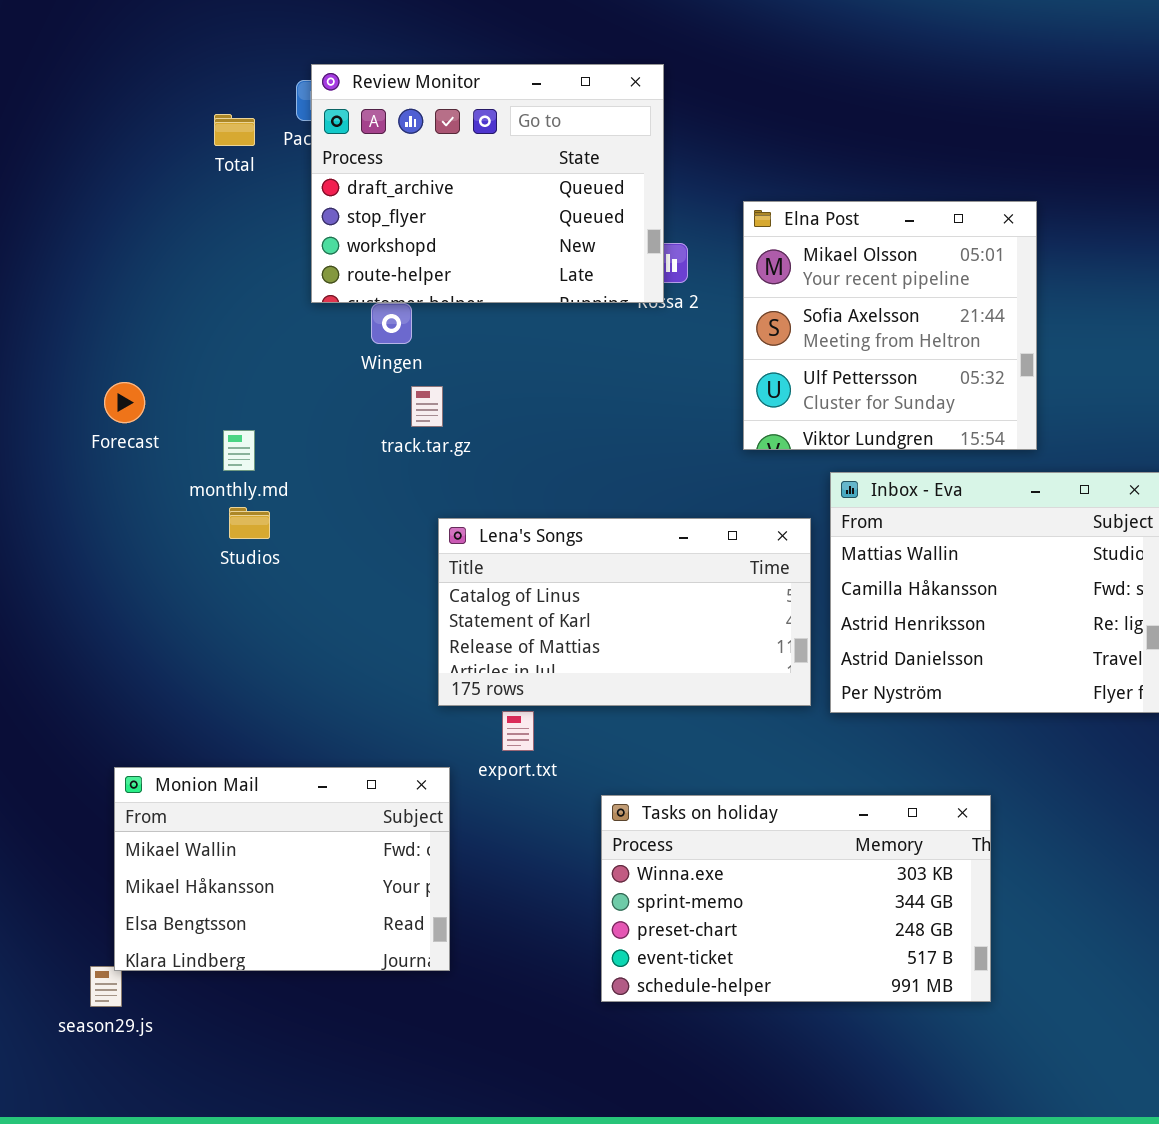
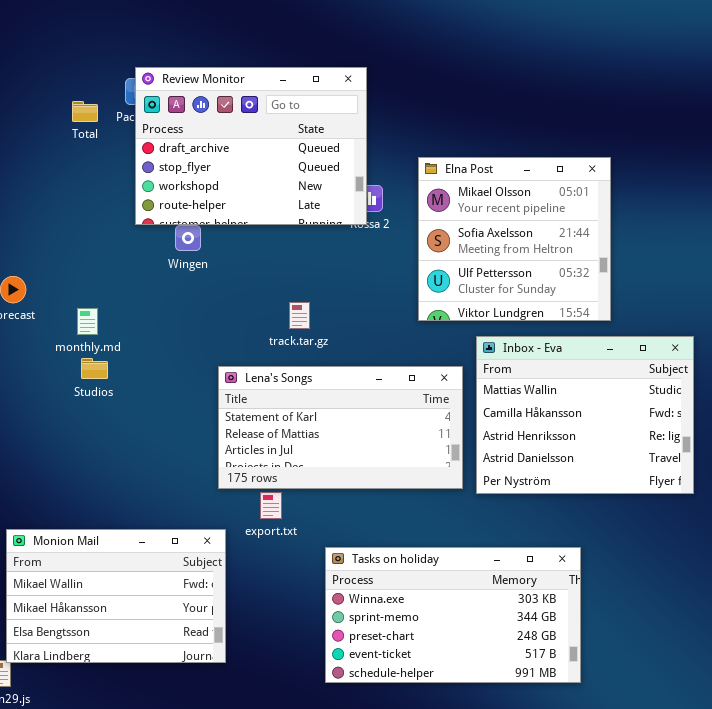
track.tar.gz: [411,386,443,427] -> [289,302,310,329], moved
Lena's Songs: [438,518,811,706] -> [218,366,463,489], scrolled down 1 row

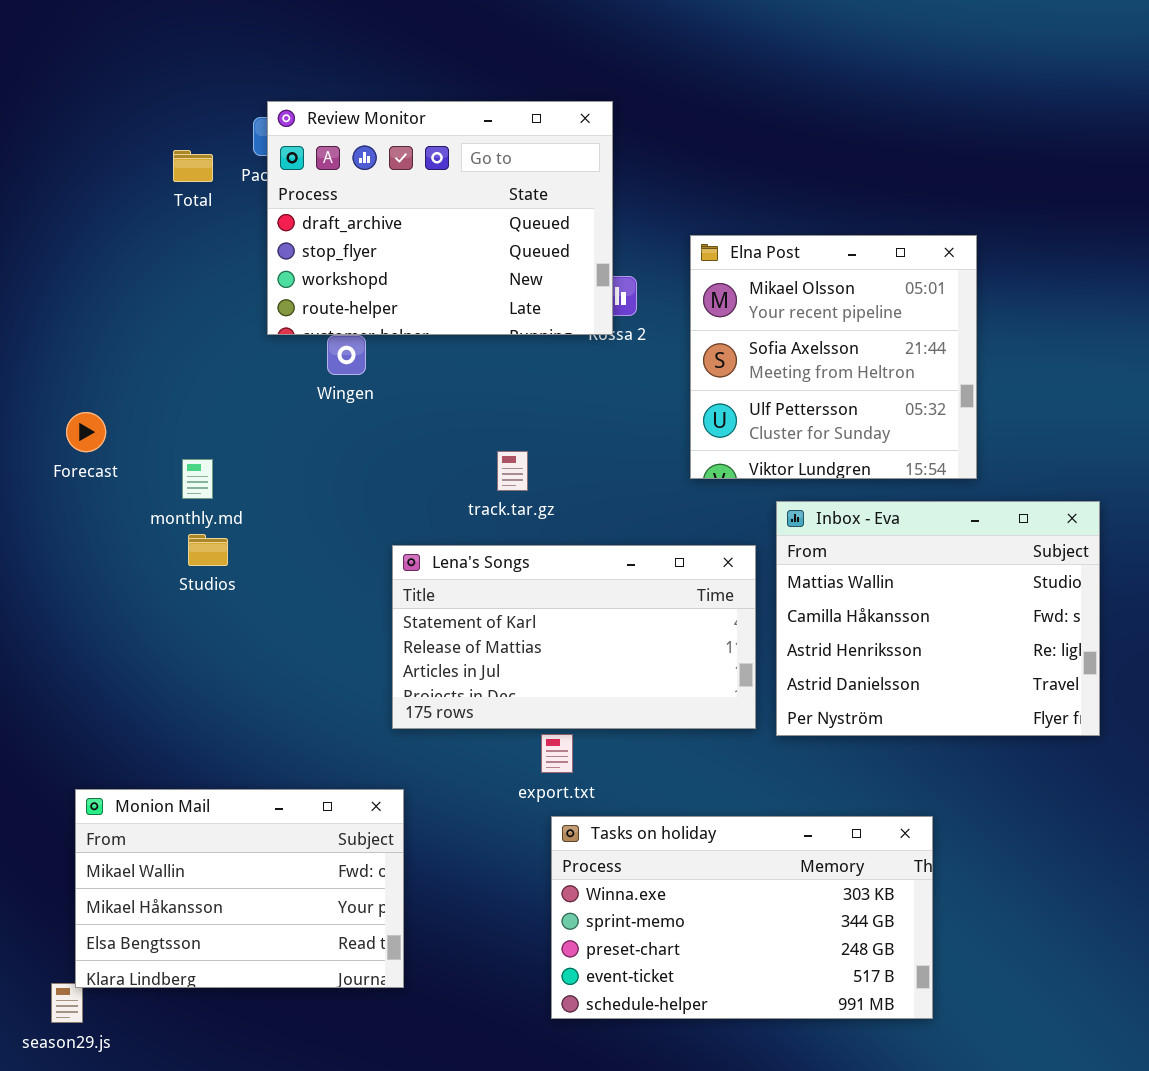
export.txt: [260,492,282,519] -> [541,734,573,773], moved

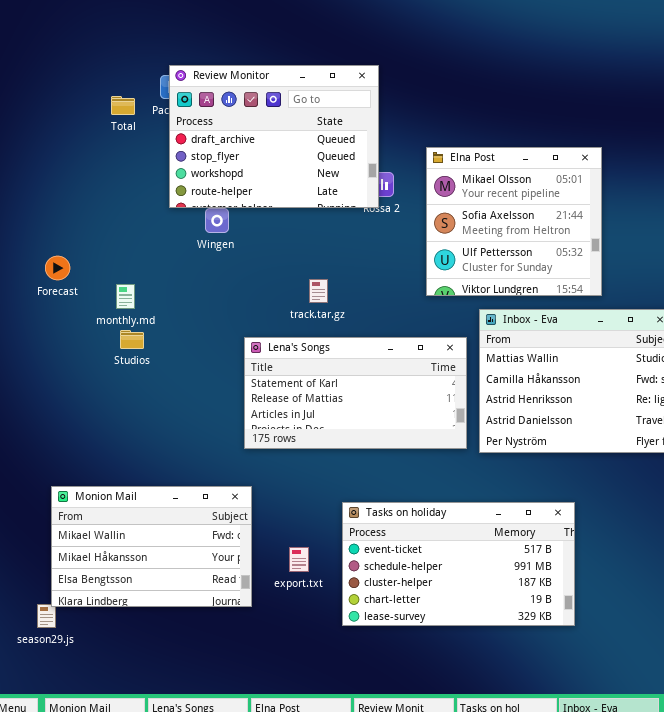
export.txt: [541,734,573,773] -> [289,547,309,572], moved
Tasks on holiday: [551,816,933,1019] -> [342,502,575,626], scrolled down 3 rows

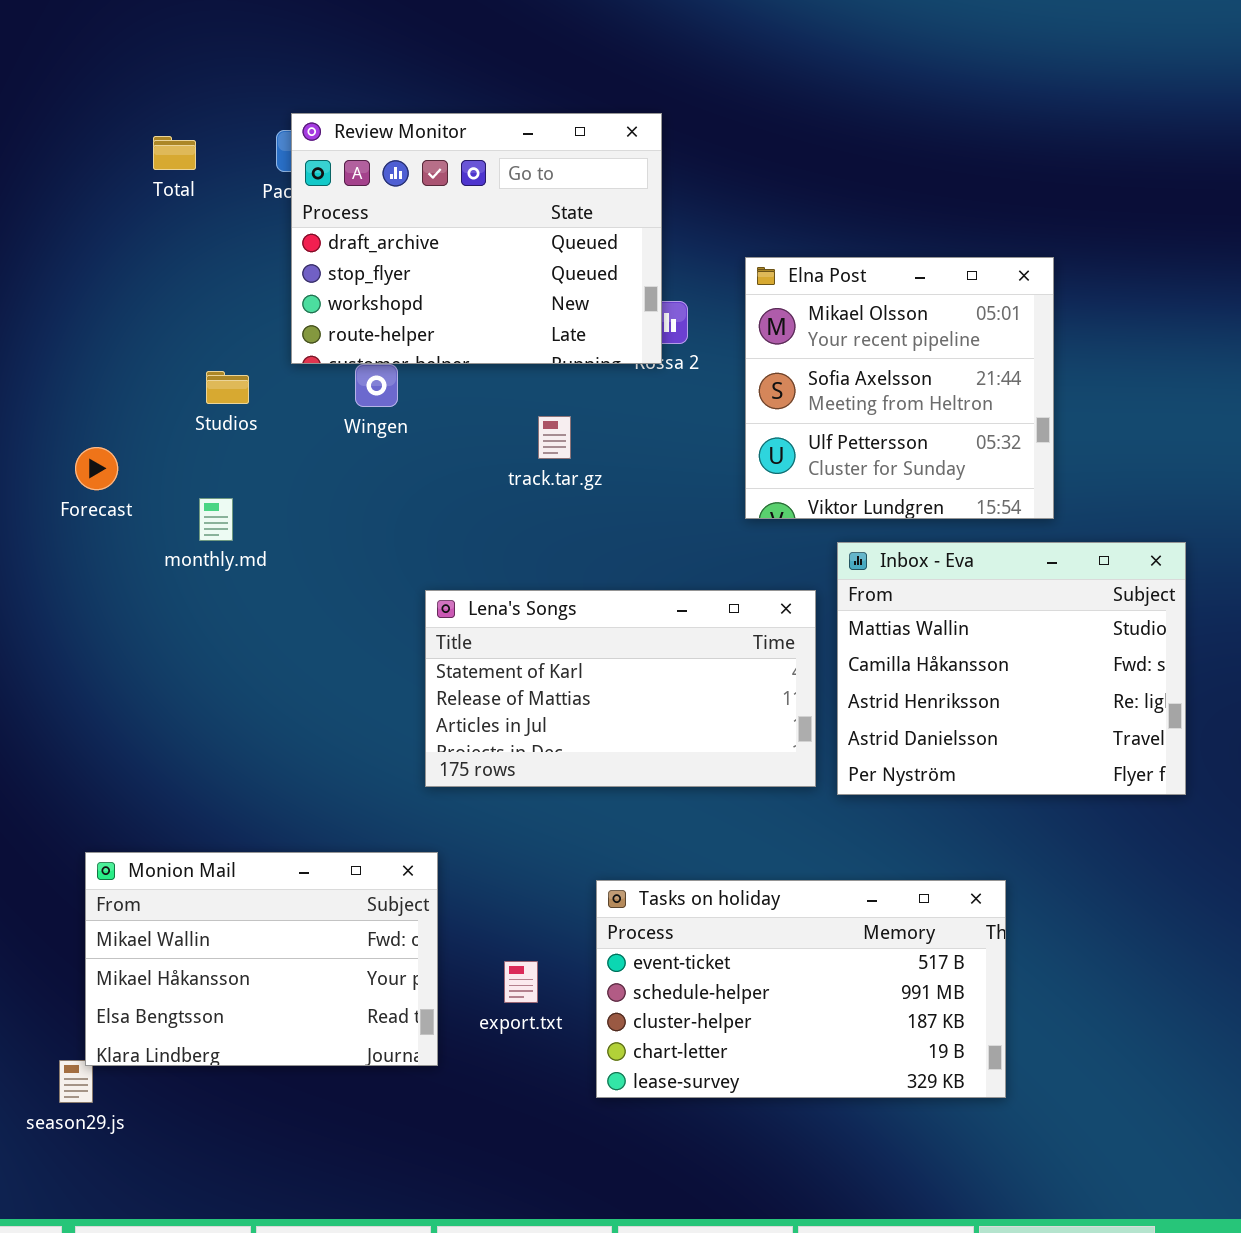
Total: [111,96,135,115] -> [153,136,196,170], moved
track.tar.gz: [309,279,328,303] -> [538,416,571,459], moved
Studios: [120,330,144,349] -> [206,371,249,404], moved

